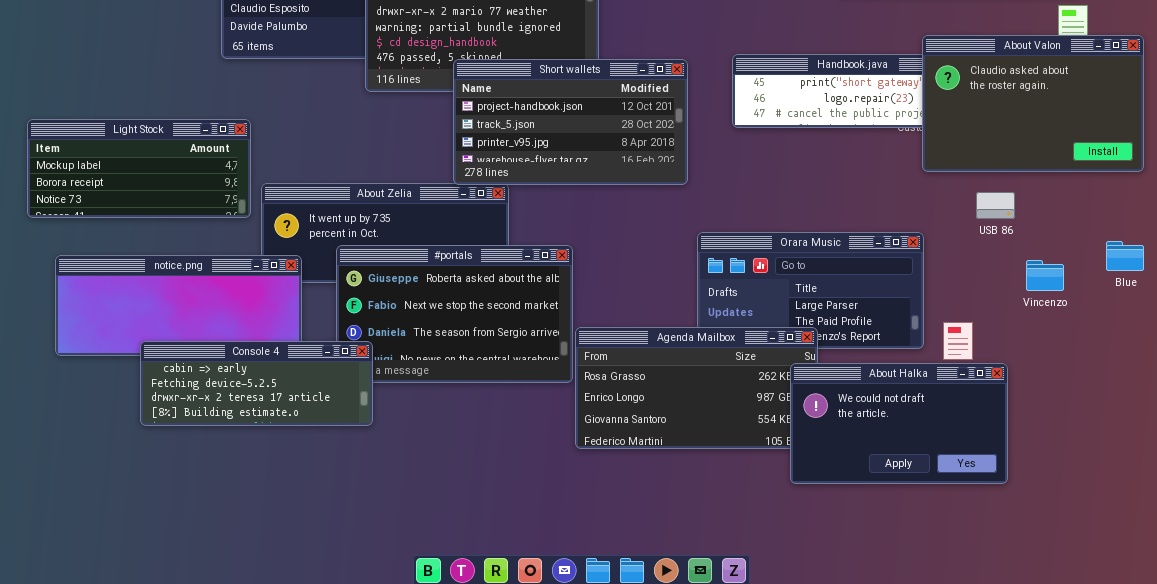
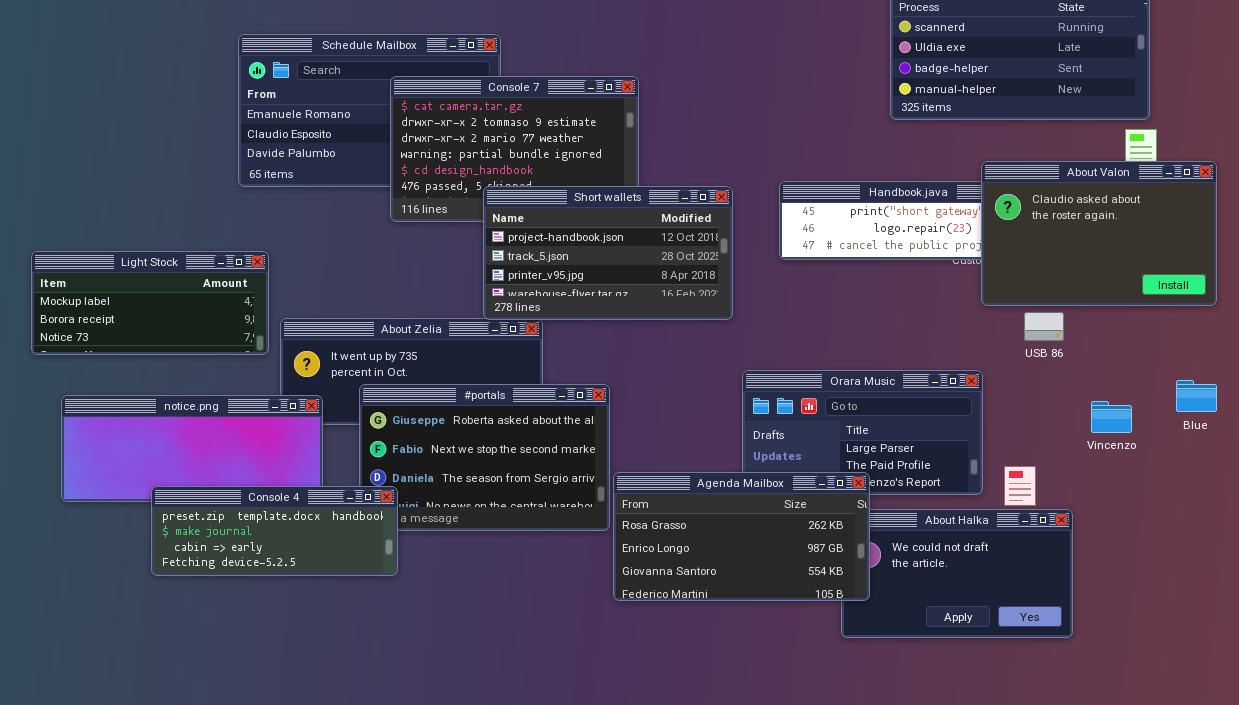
USB 86: [976,192,1015,219] -> [1024,312,1064,341], moved
Agenda Mailbox: [575,327,818,449] -> [613,472,870,601], raised
Console 4: [140,341,373,426] -> [151,486,398,576], scrolled up 2 rows

